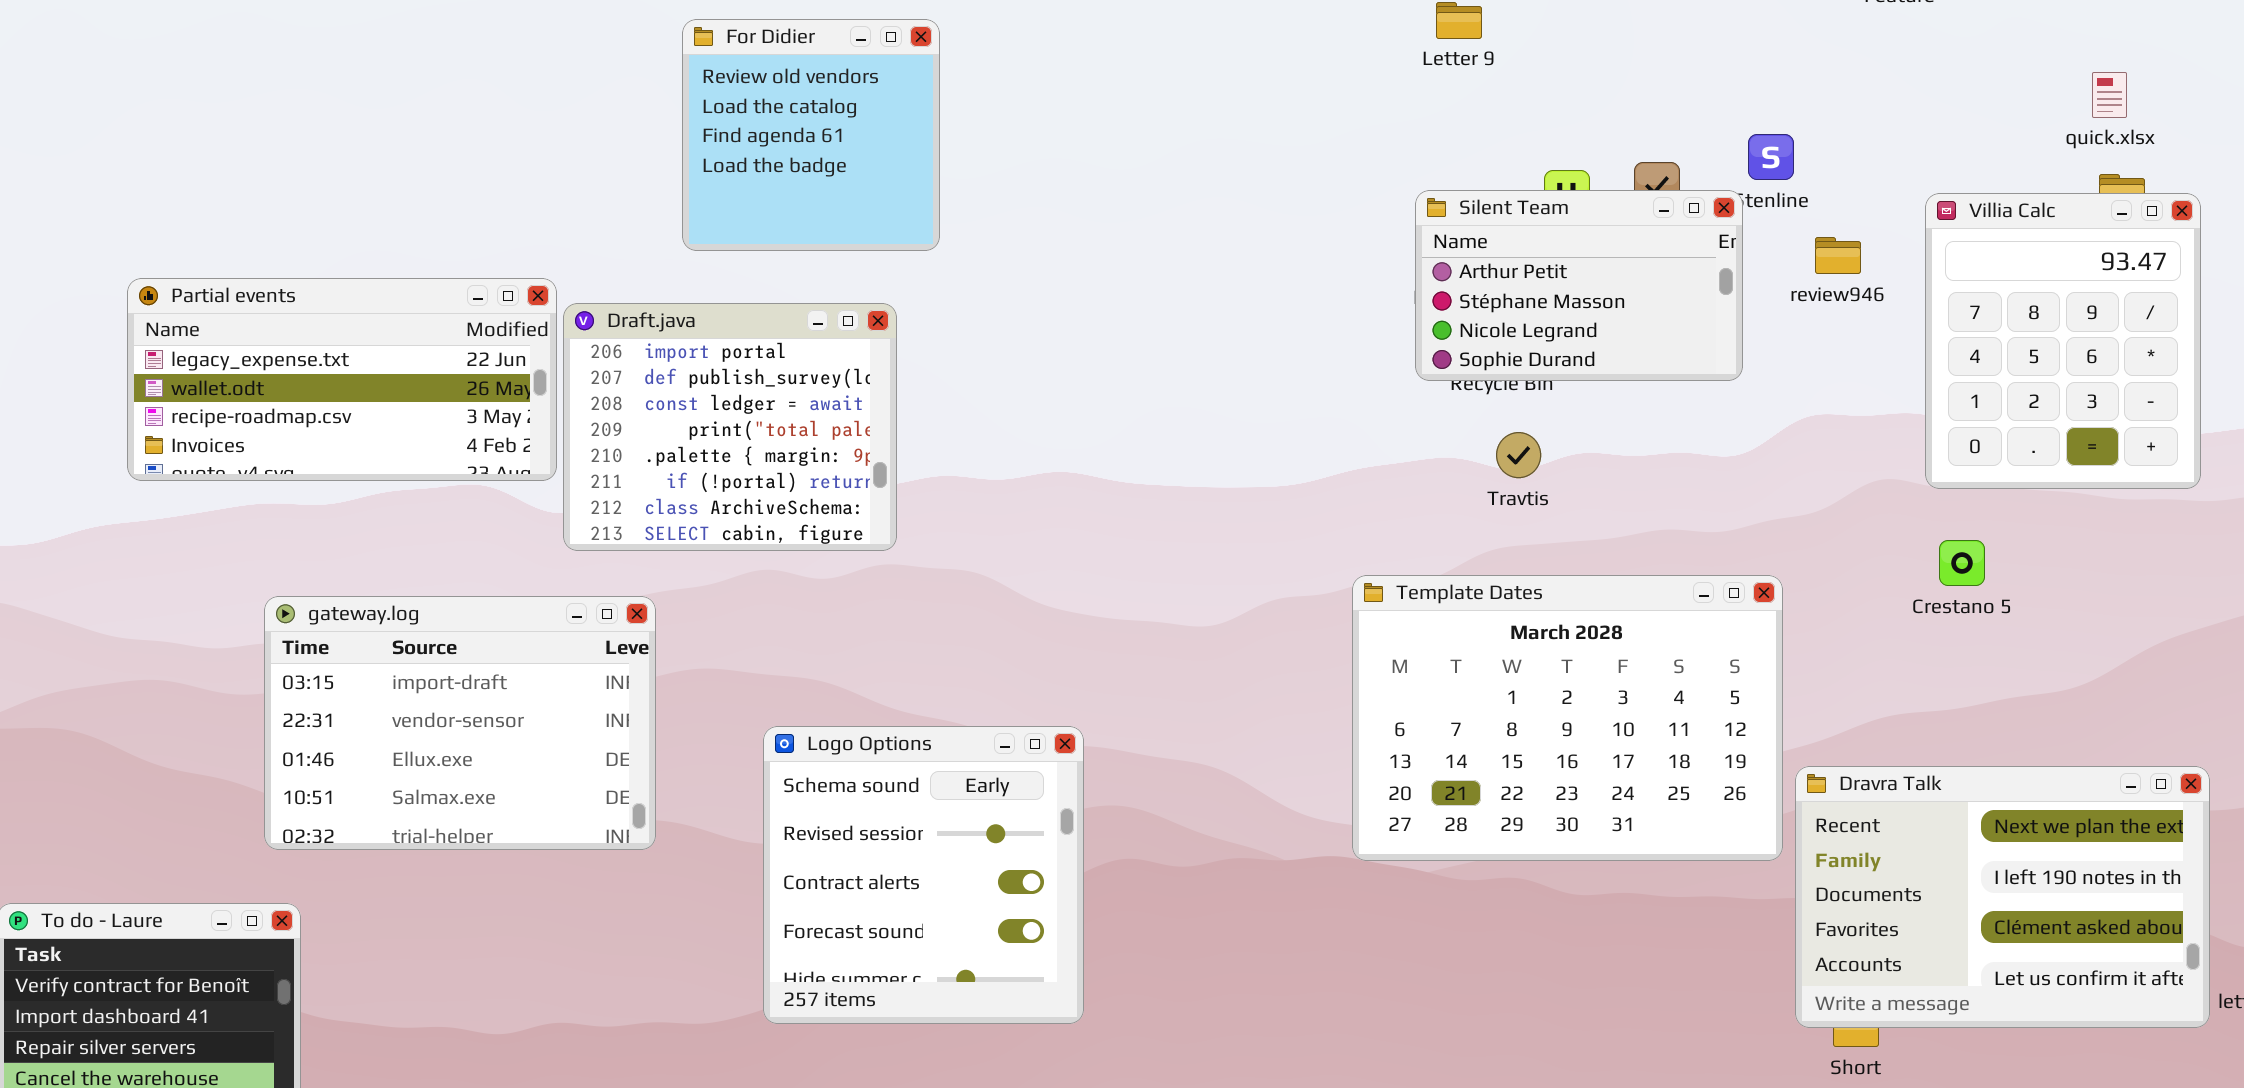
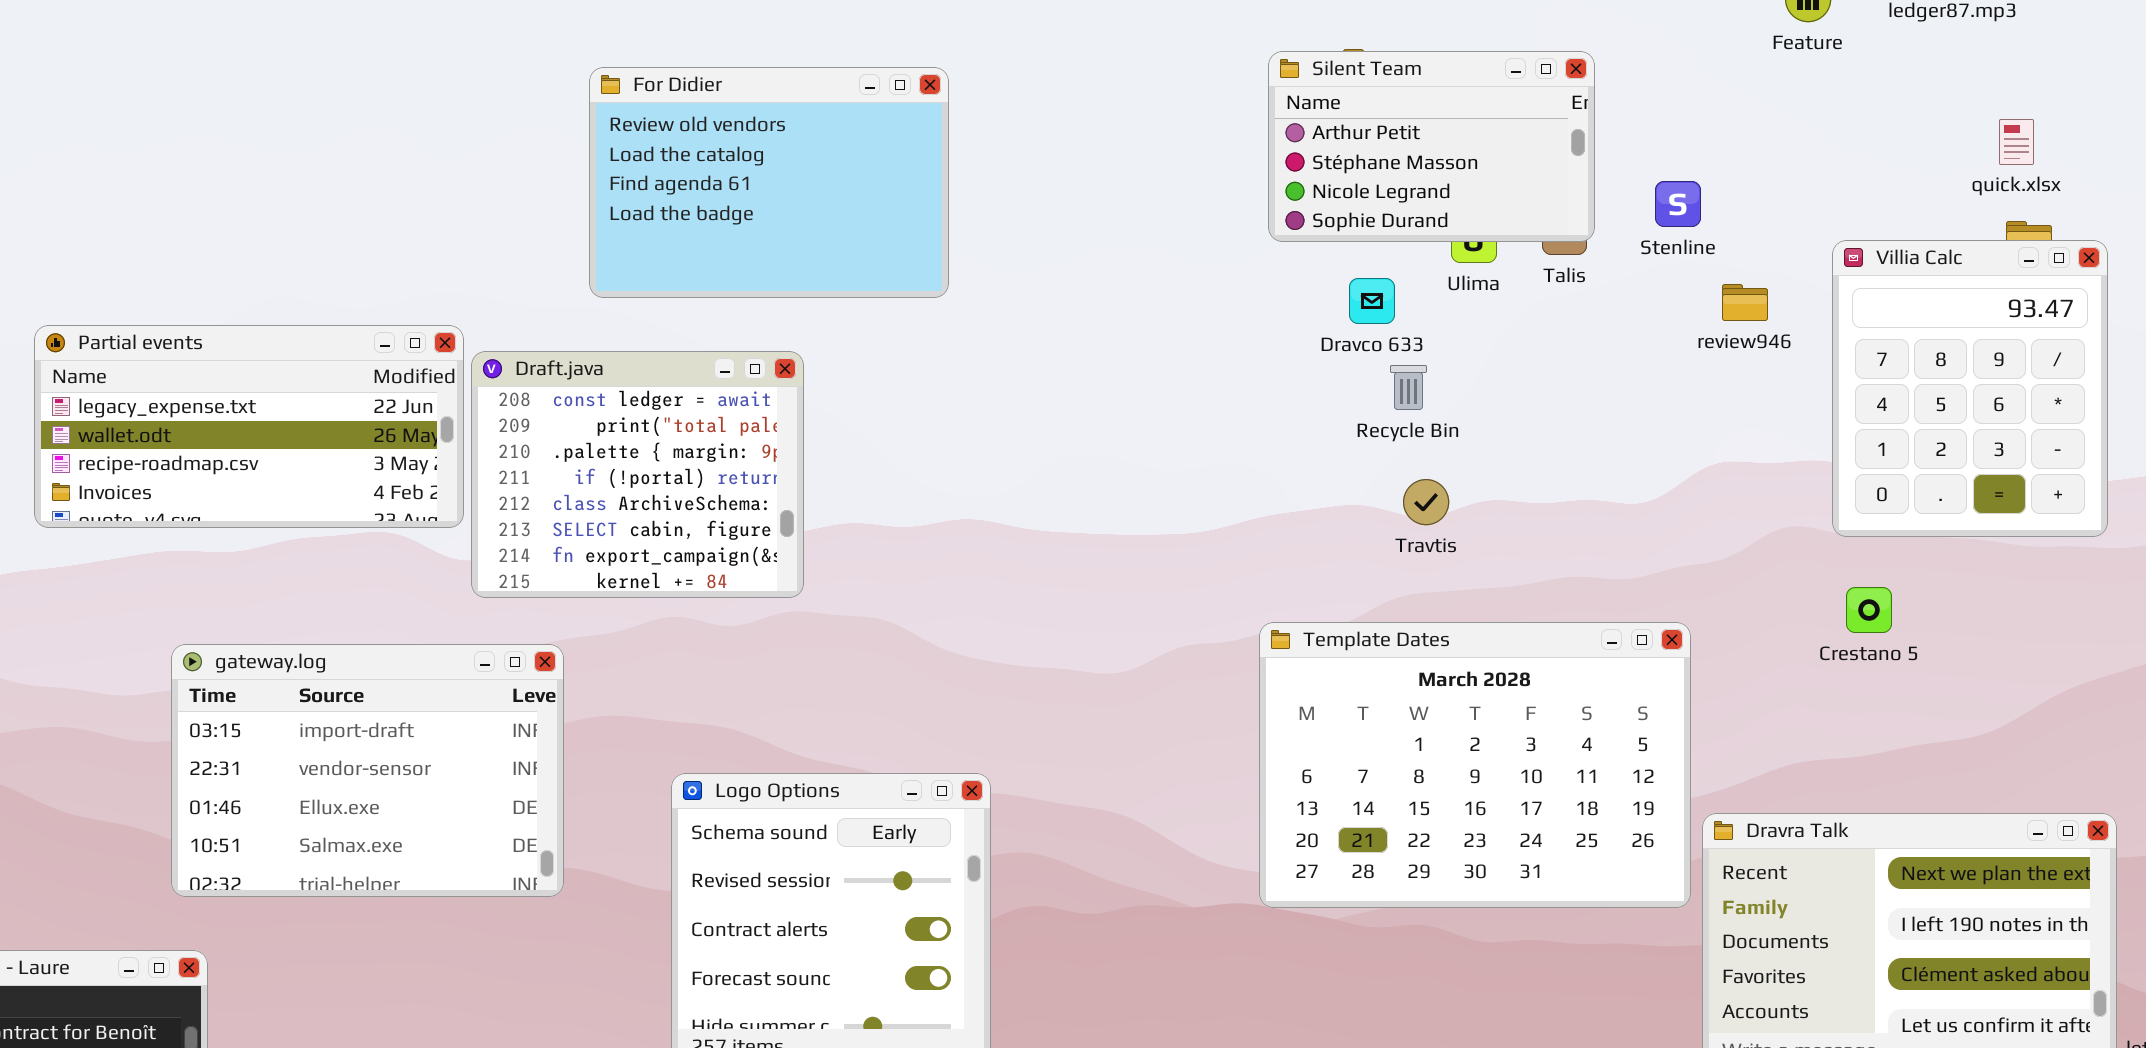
For Didier: [682,19,940,251] -> [589,67,949,298], resized
Silent Team: [1415,190,1743,381] -> [1268,51,1595,242], moved
Draft.java: [563,303,897,551] -> [471,351,804,598], scrolled down 2 rows

